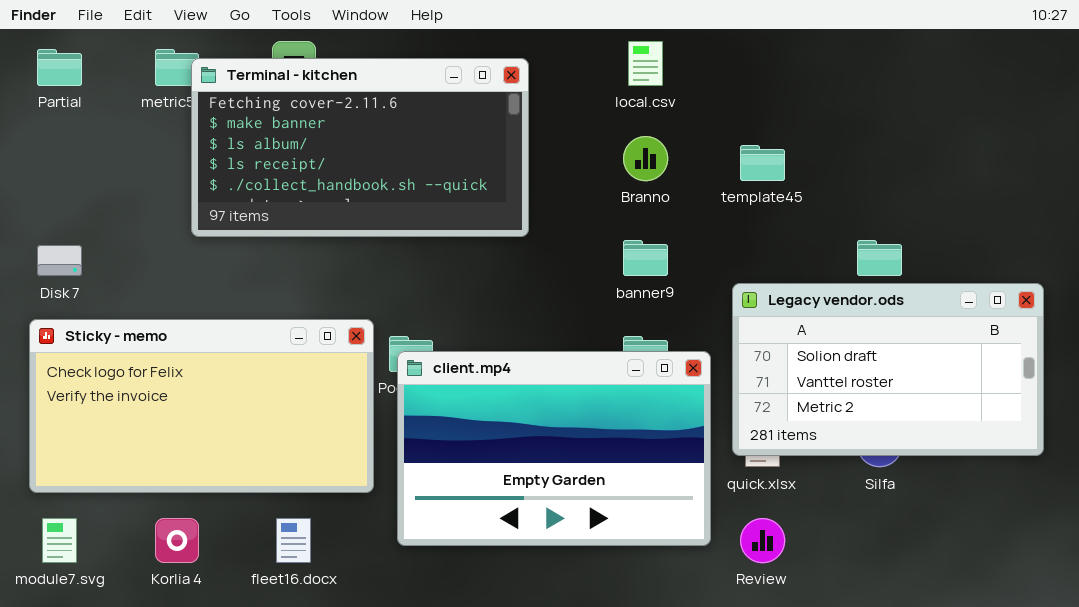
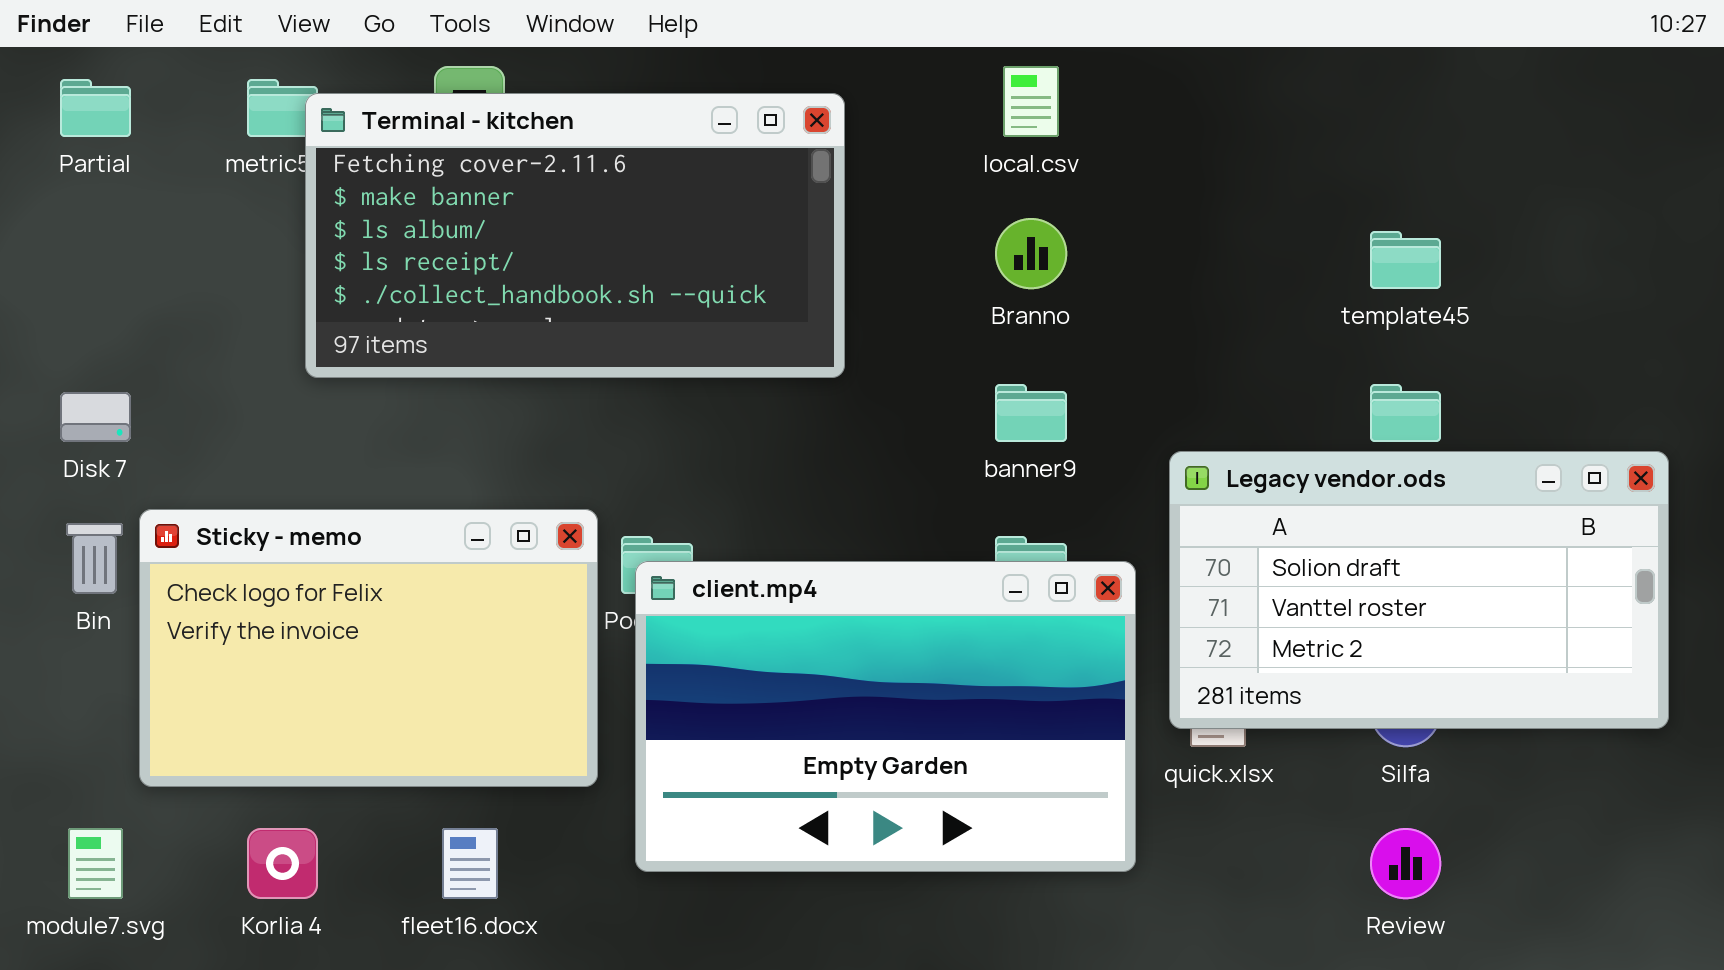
template45: [740,145,785,181] -> [1370,231,1441,289], moved
Sticky - memo: [29,319,374,493] -> [139,509,598,787], resized
Review: [740,518,785,563] -> [1370,828,1441,899], moved

